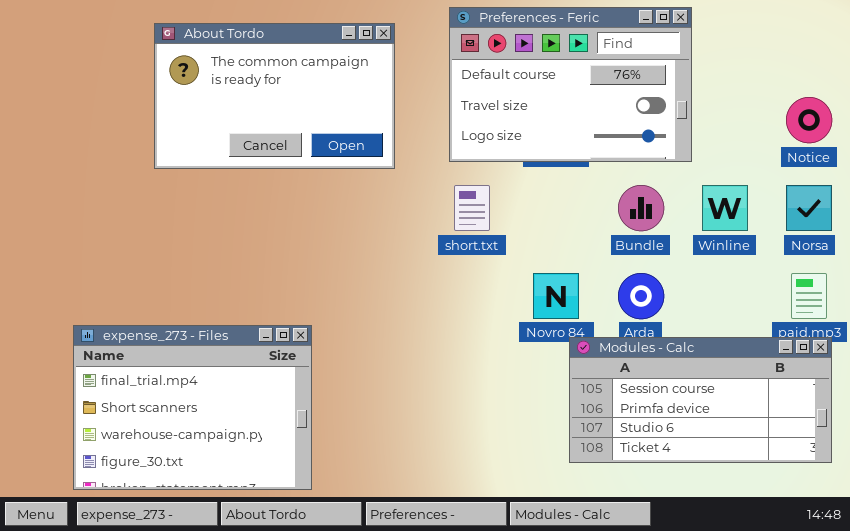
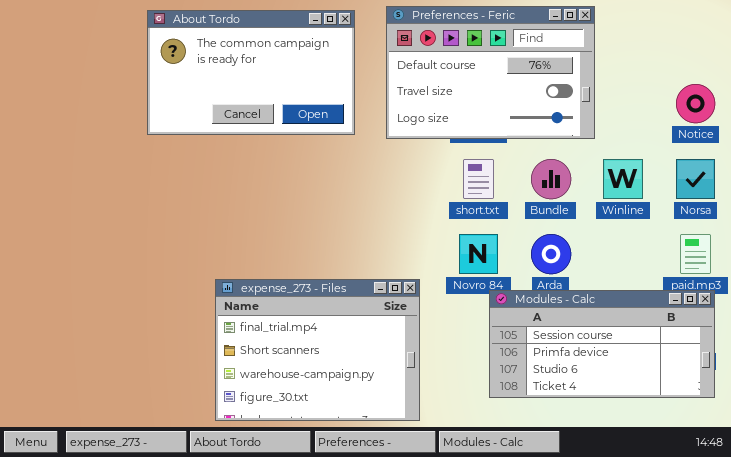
About Tordo: [154,23,395,169] -> [147,10,355,135], moved
short.txt: [454,185,490,231] -> [463,159,494,199], moved
expense_273 - Files: [73,325,312,490] -> [215,279,420,421], moved

